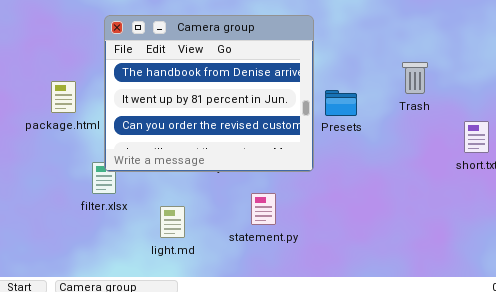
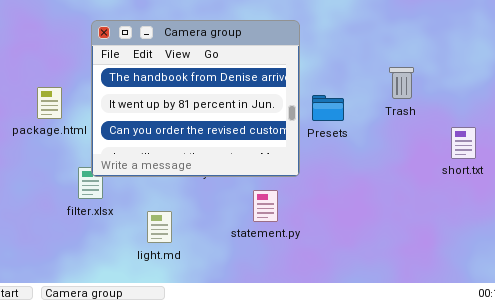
statement.py: [251,193,276,225] -> [253,190,278,222], moved

